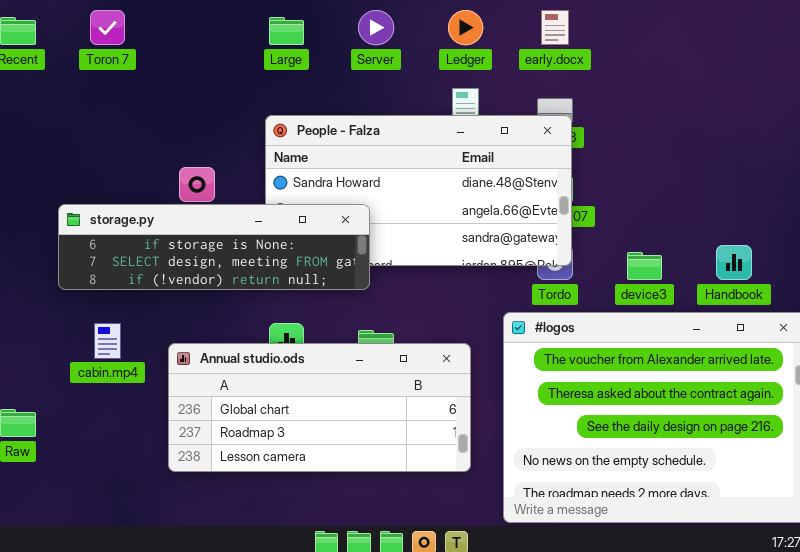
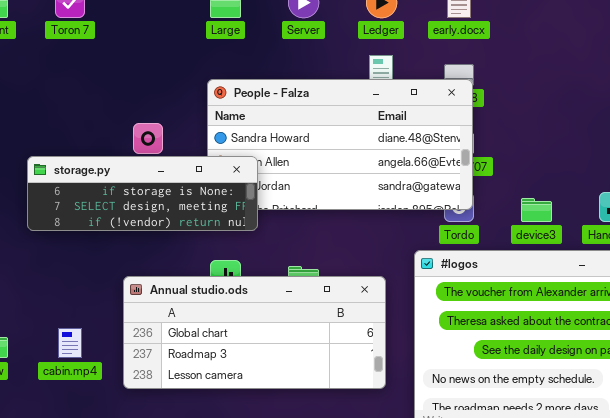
storage.py: [58,204,370,290] -> [27,156,258,231], resized
cabin.mp4: [94,323,121,359] -> [58,328,82,358], moved

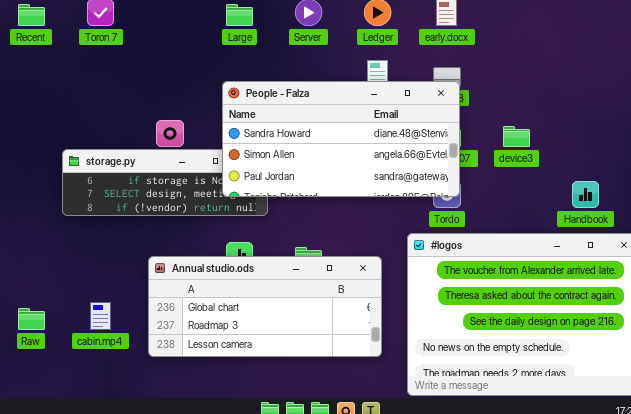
People - Falza: [207,79,473,210] -> [222,81,460,197], raised
device3: [521,198,552,222] -> [503,126,530,147], moved

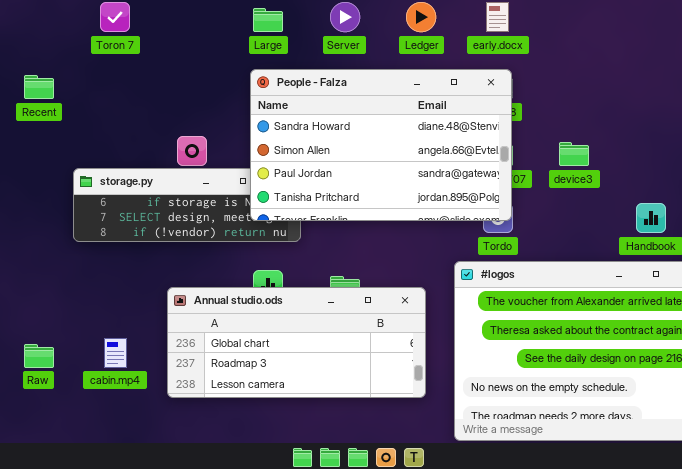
Recent: [18,4,45,26] -> [24,75,54,99], moved
People - Falza: [222,81,460,197] -> [250,69,512,221], resized

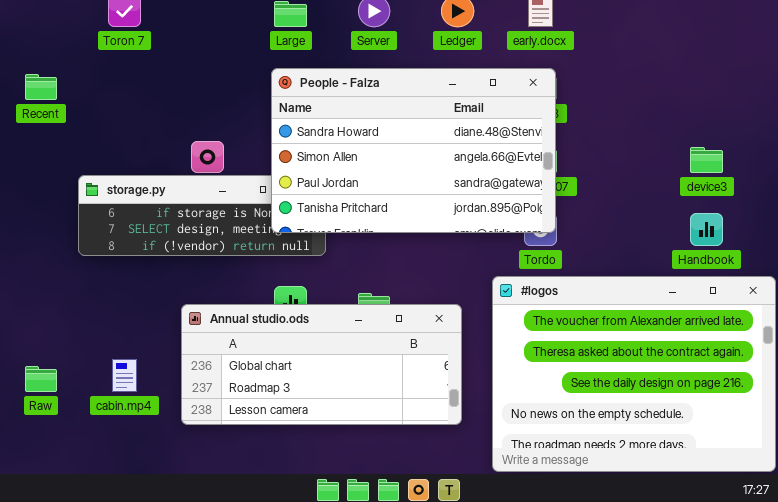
device3: [559,142,589,166] -> [690,147,723,173], moved

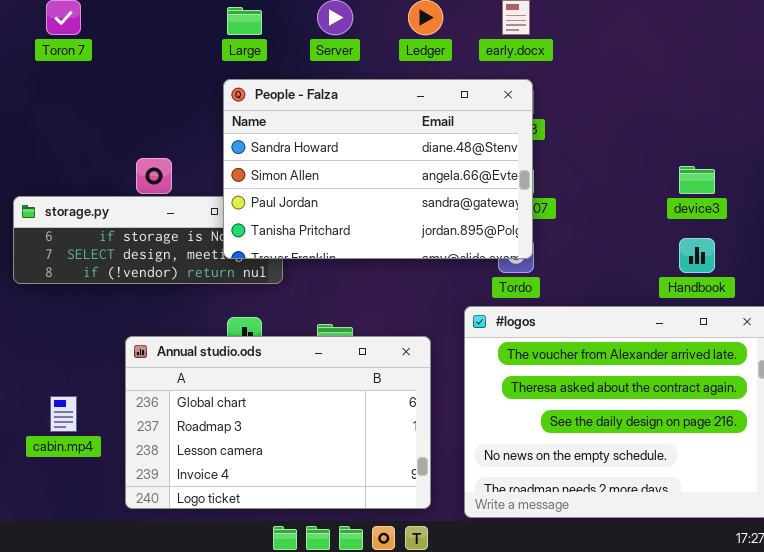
Annual studio.ods: [181,304,462,425] -> [125,336,431,509], resized

